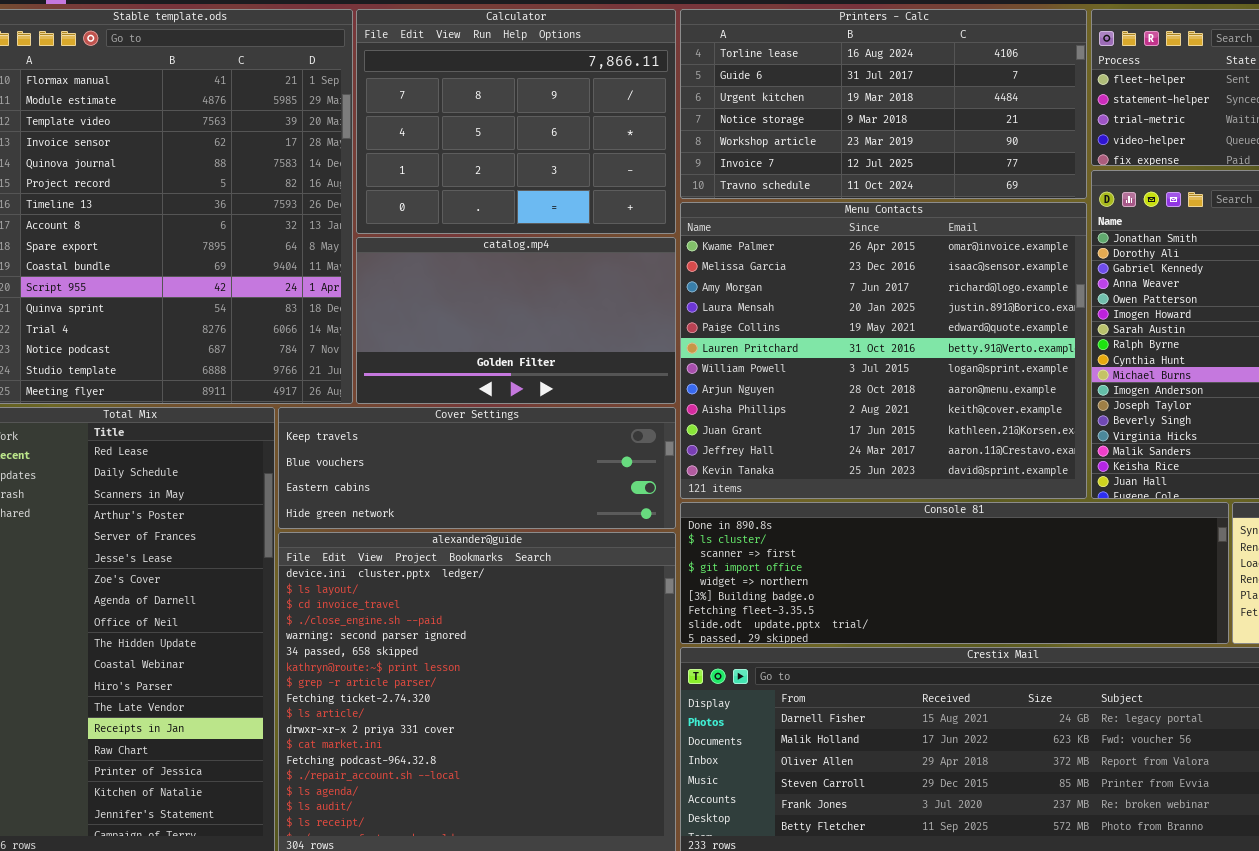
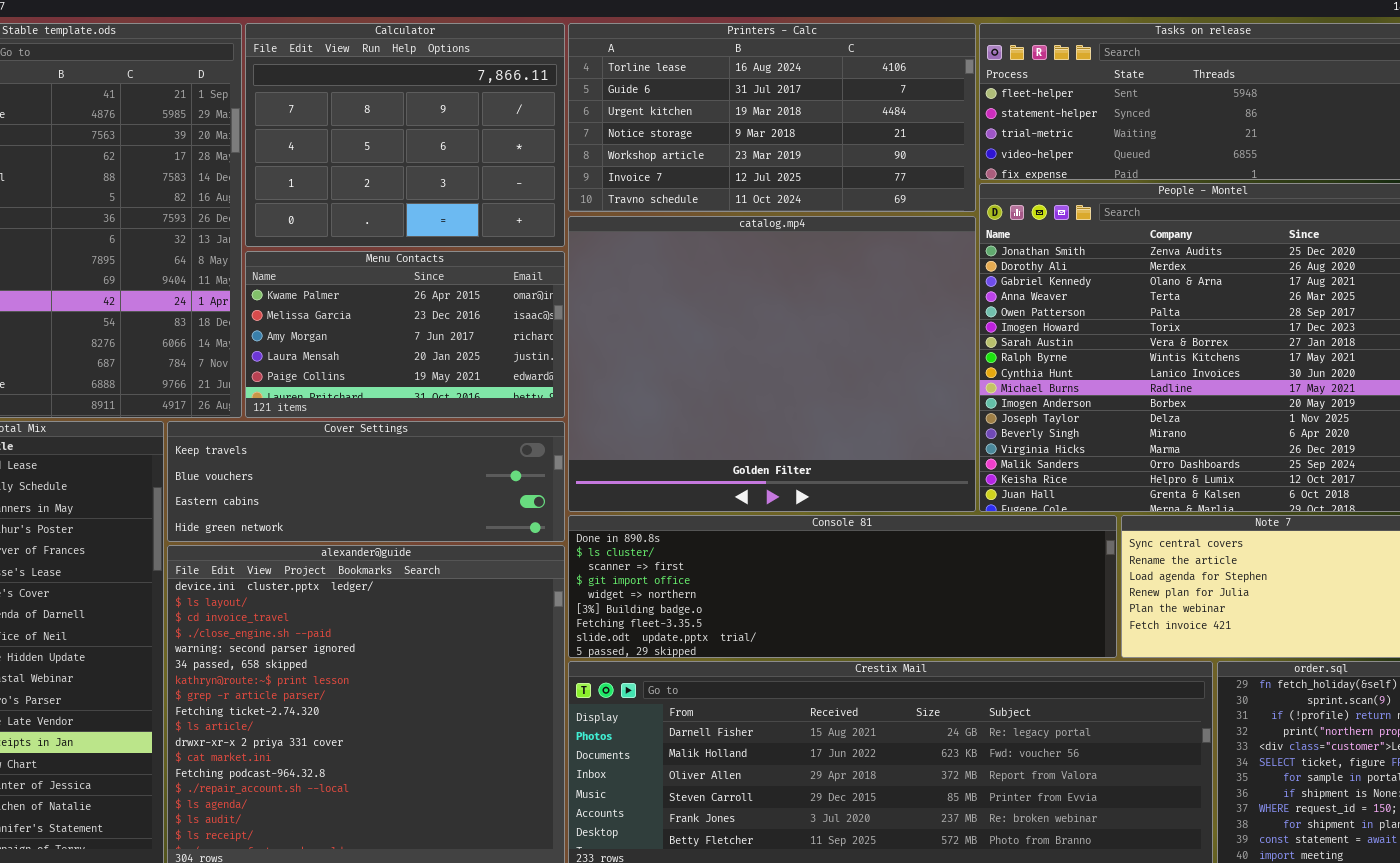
Menu Contacts: [680,202,1087,499] -> [245,251,565,418], moved, resized
catalog.mp4: [356,237,676,404] -> [568,216,976,512], moved, resized

